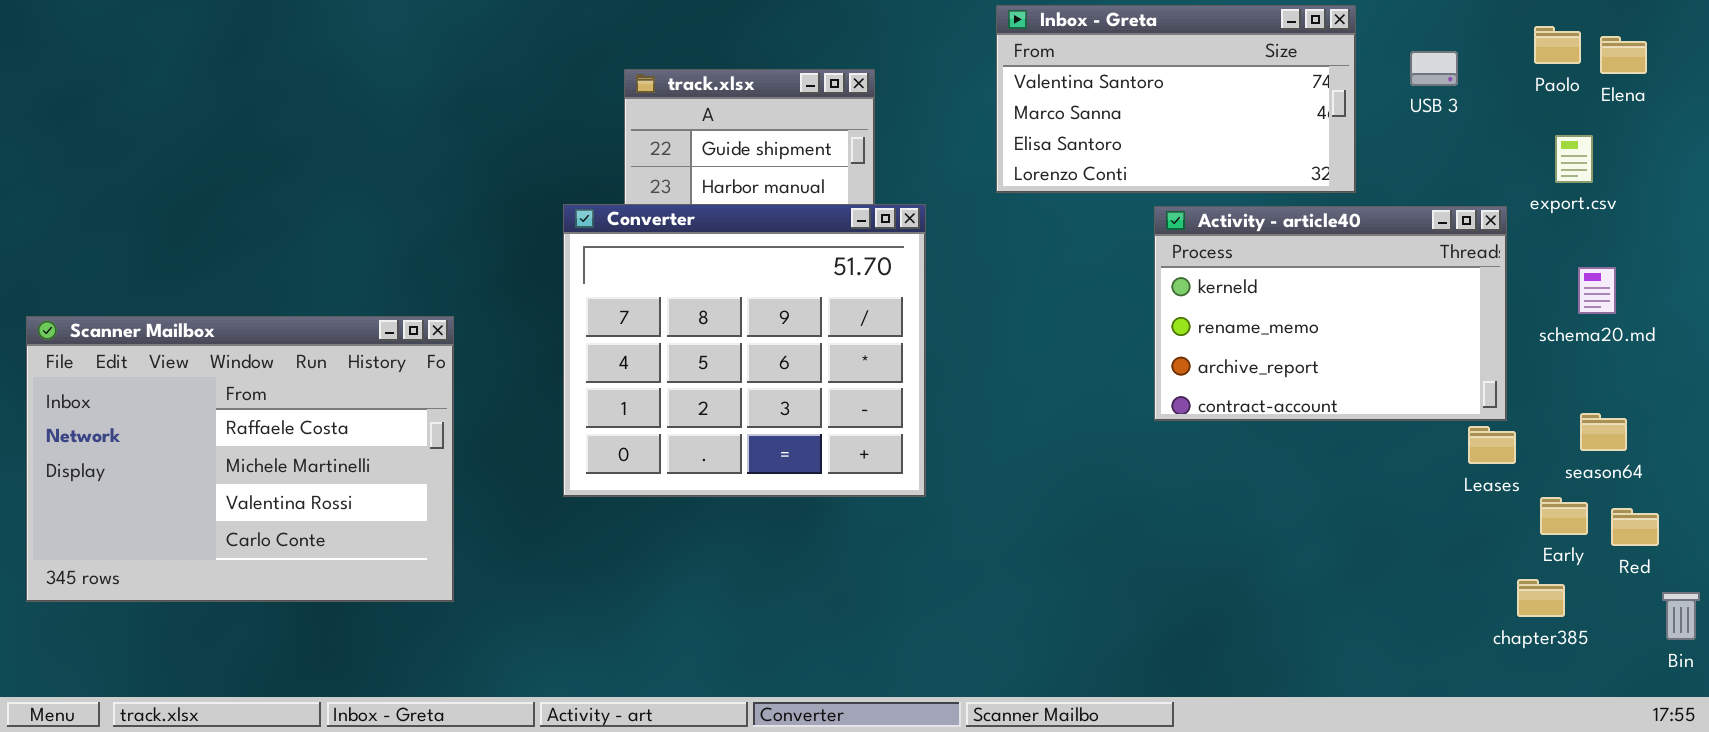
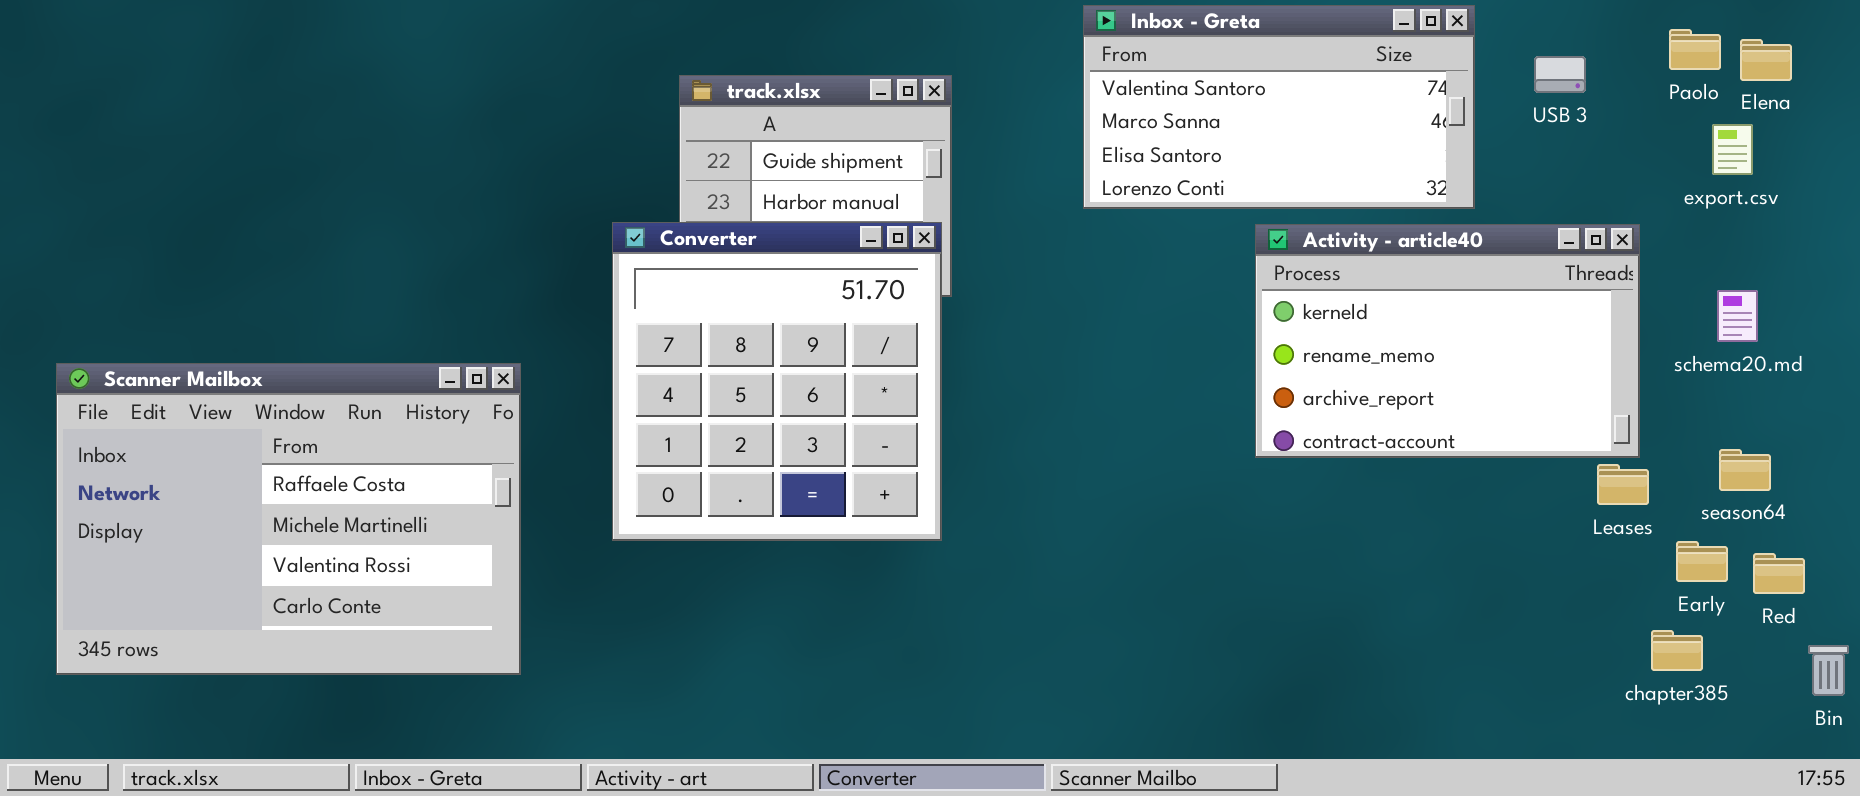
export.csv: [1555,135,1593,183] -> [1712,124,1753,175], moved
Converter: [563,204,926,497] -> [612,222,942,541], resized
Scanner Mailbox: [26,316,454,602] -> [56,363,521,675], moved

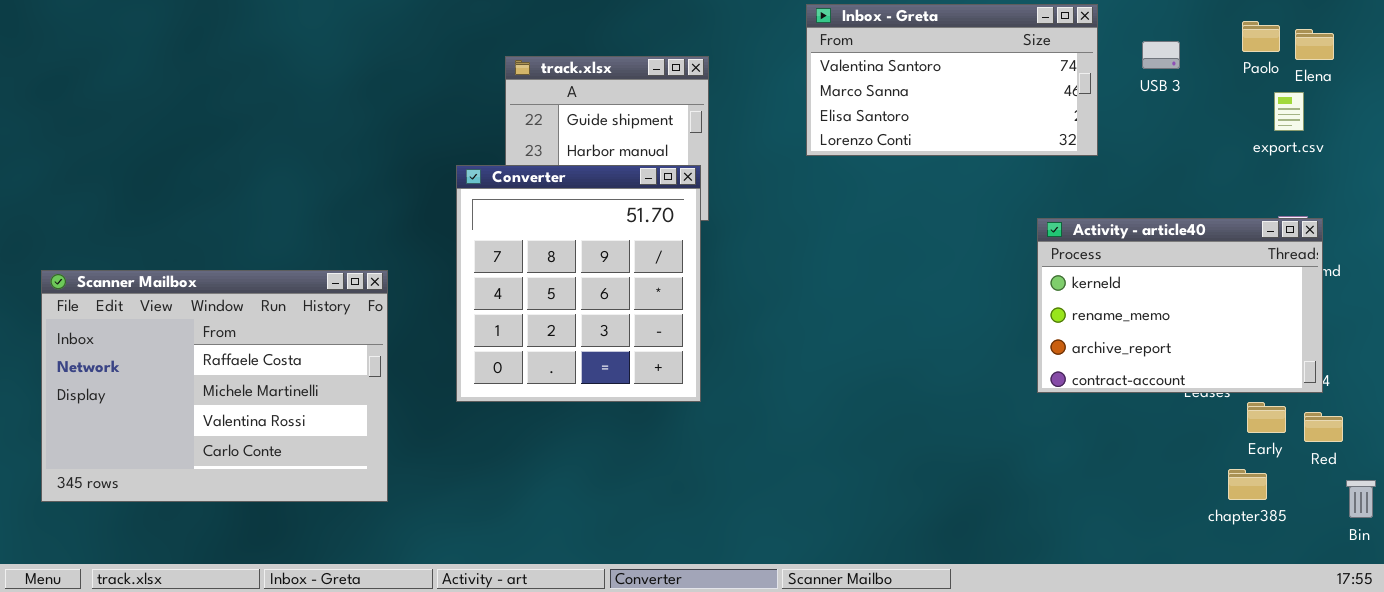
Activity - article40: [1255,224,1640,458] -> [1037,218,1323,393], moved

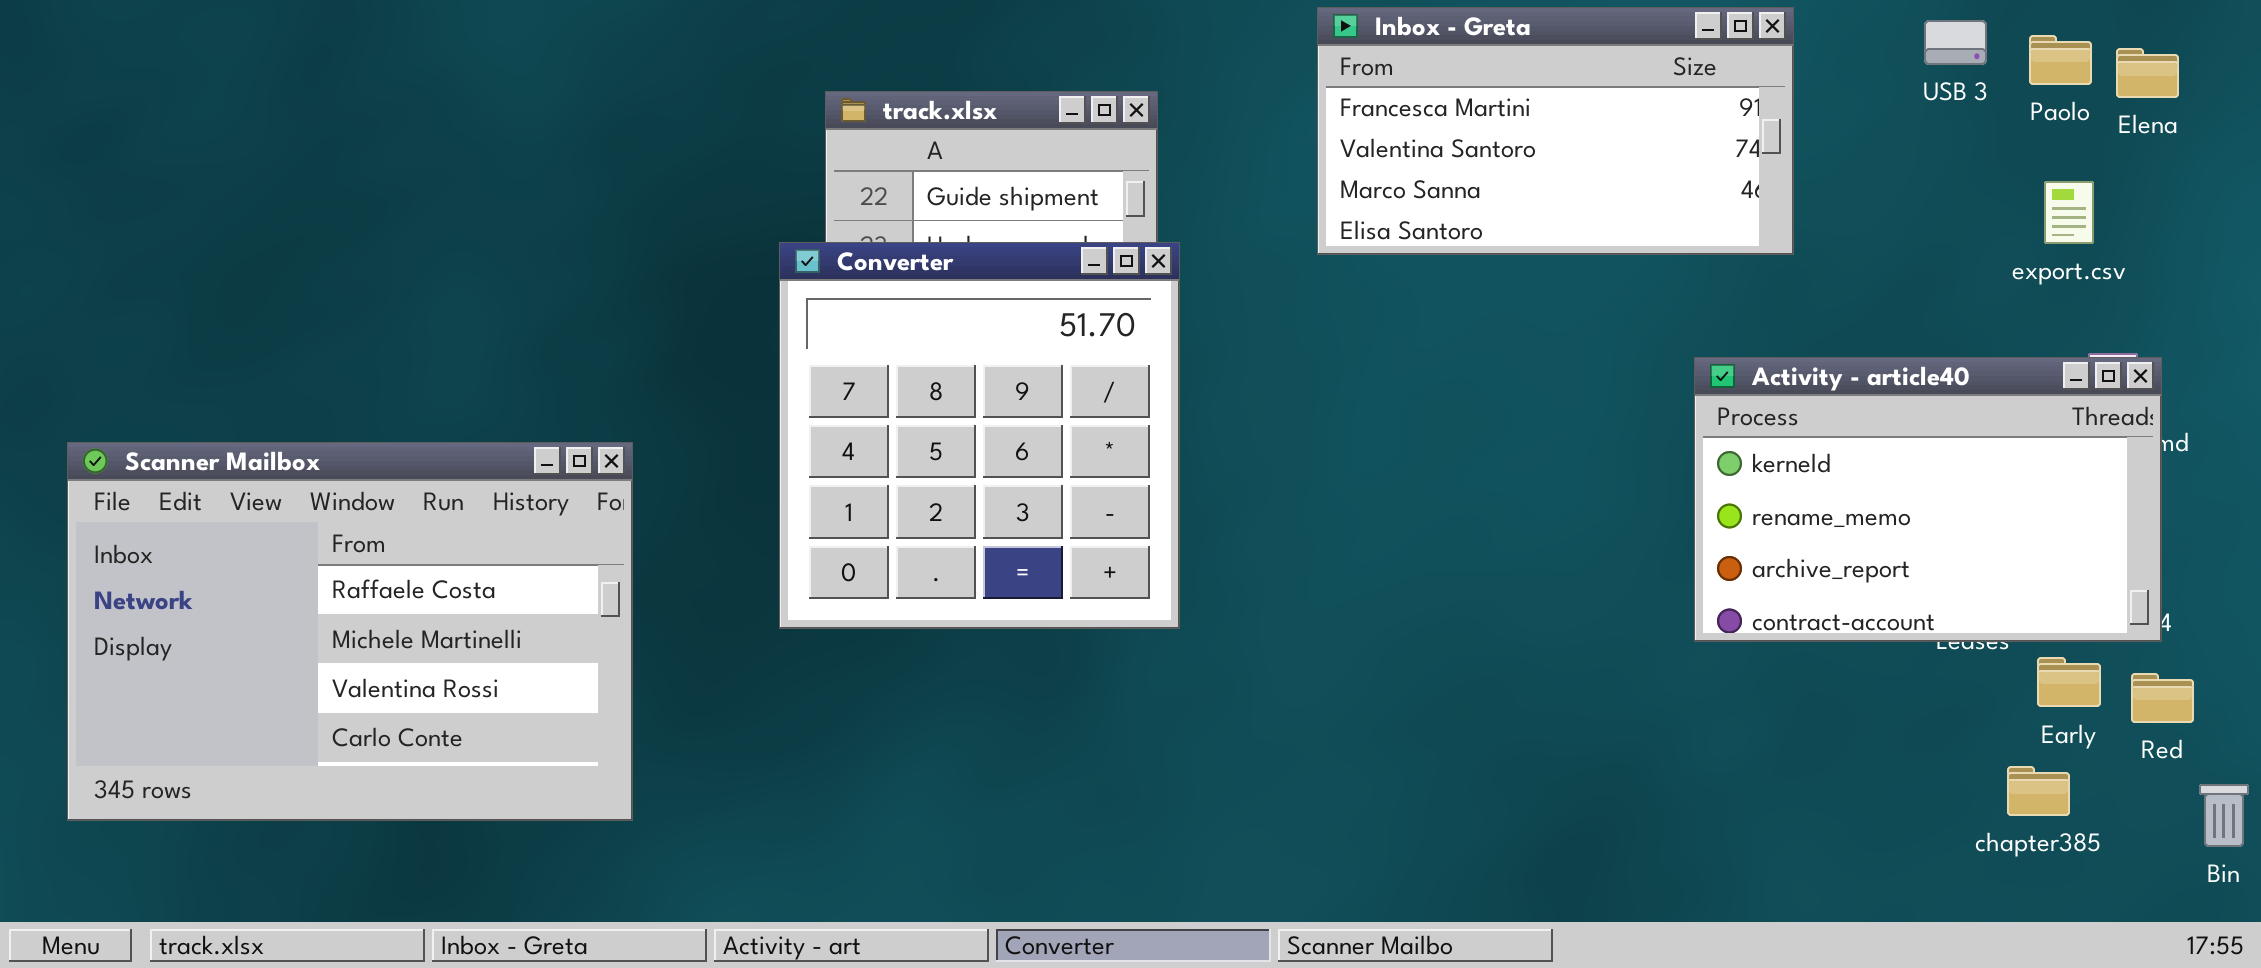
Inbox - Greta: [806,4,1098,156] -> [1317,7,1794,255], scrolled up 1 row
USB 3: [1142,41,1180,69] -> [1924,20,1987,65], moved
export.csv: [1274,92,1304,131] -> [2044,181,2094,244], moved
Converter: [456,165,701,402] -> [779,242,1180,629], moved

